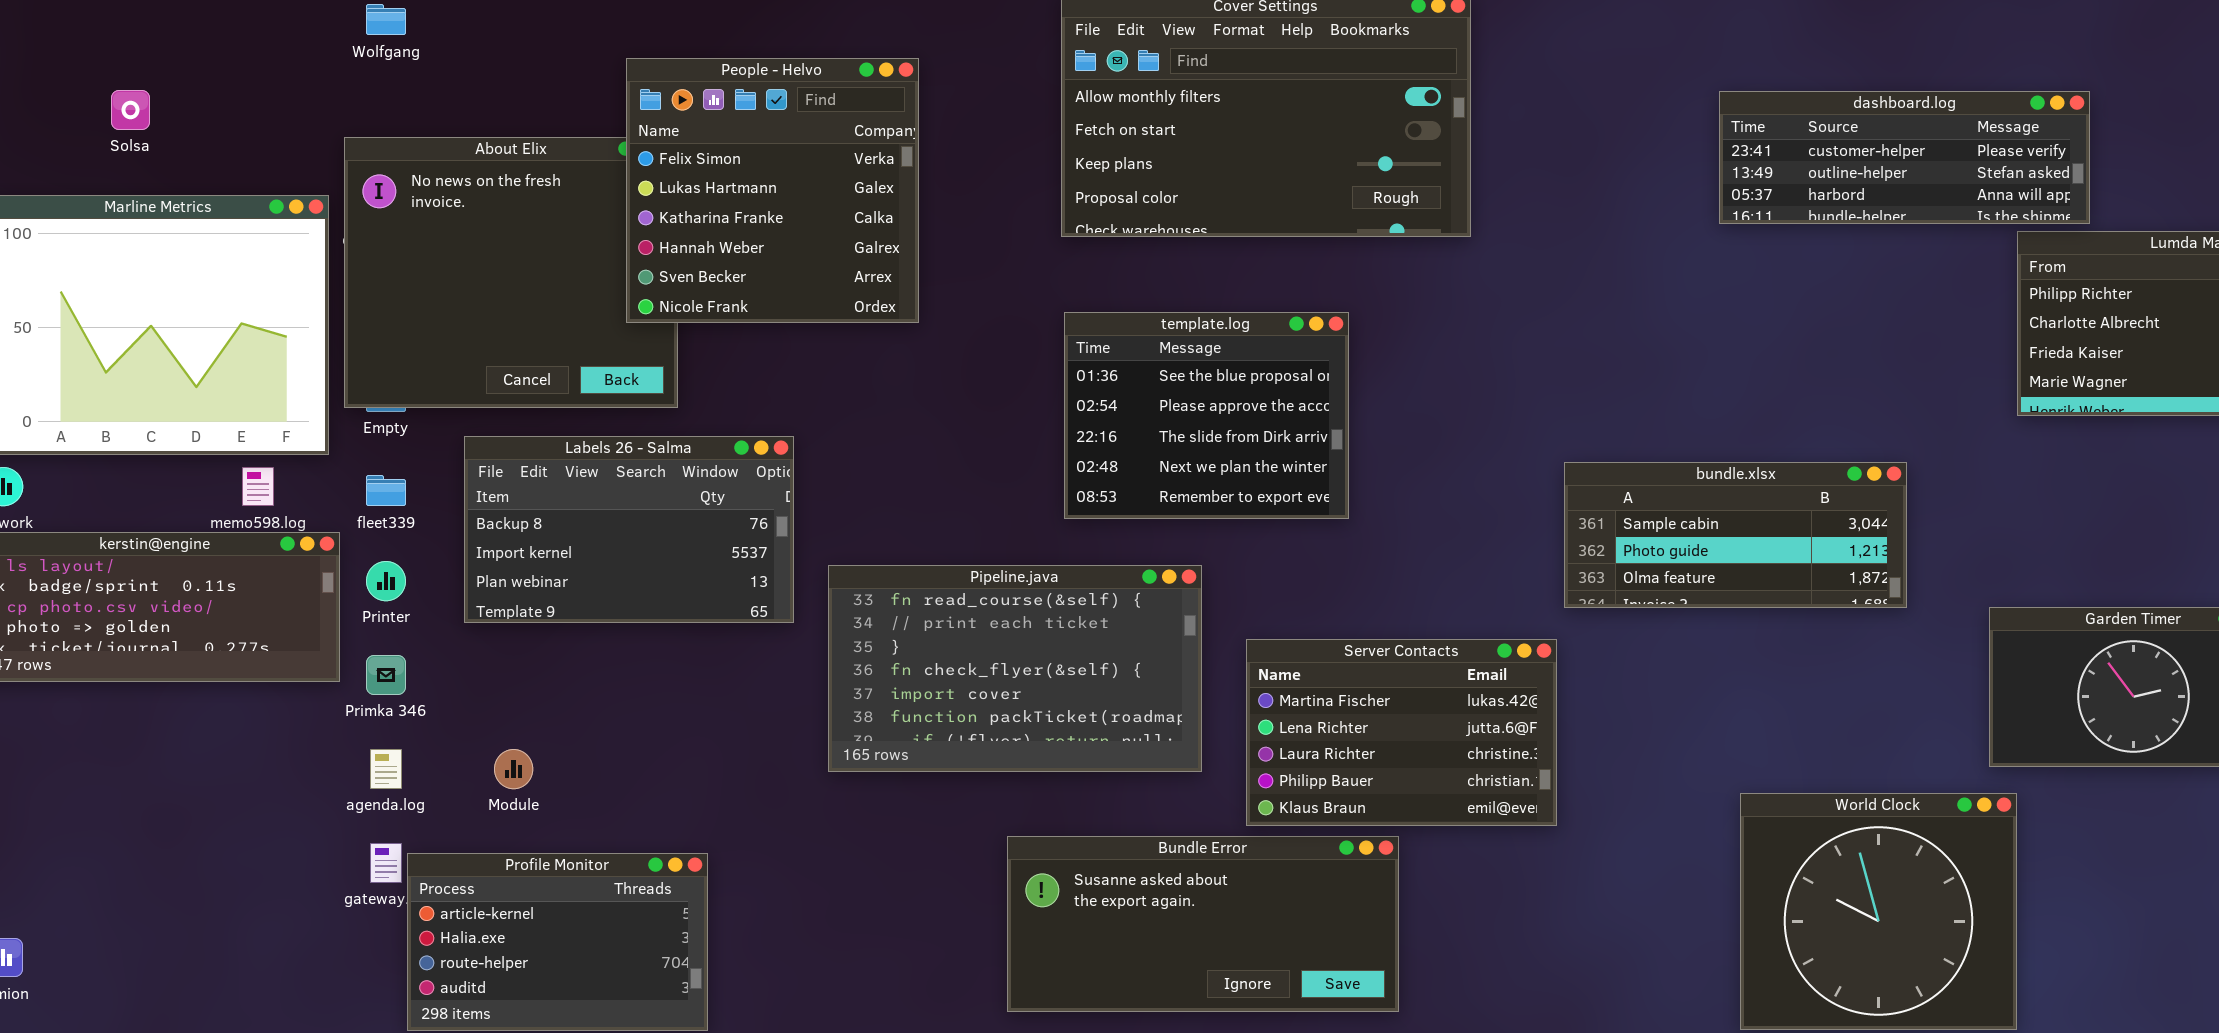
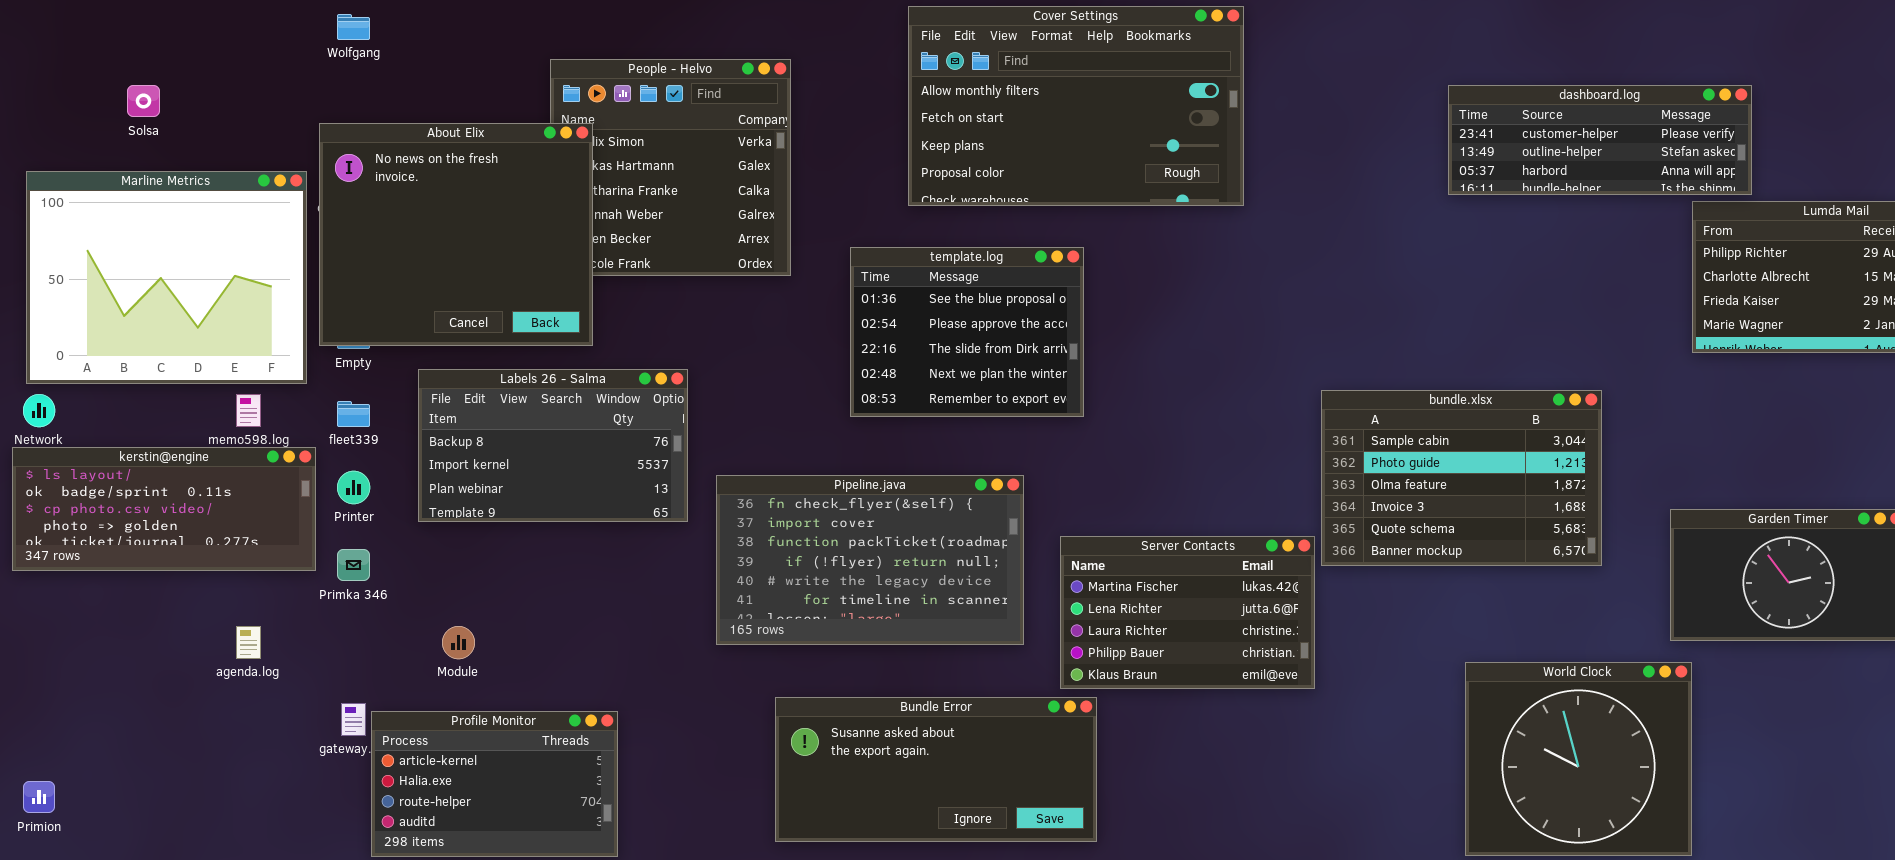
About Elix: [344,137,678,408] -> [319,123,593,346], raised
template.log: [1064,312,1349,519] -> [850,247,1084,417], moved
bundle.xlsx: [1564,462,1907,608] -> [1321,390,1602,566], resized
Pipeline.java: [828,565,1202,772] -> [716,475,1024,645], scrolled down 3 rows
agenda.log: [370,749,402,789] -> [236,626,261,659], moved
Bundle Error: [1007,836,1399,1012] -> [775,697,1097,842], moved

